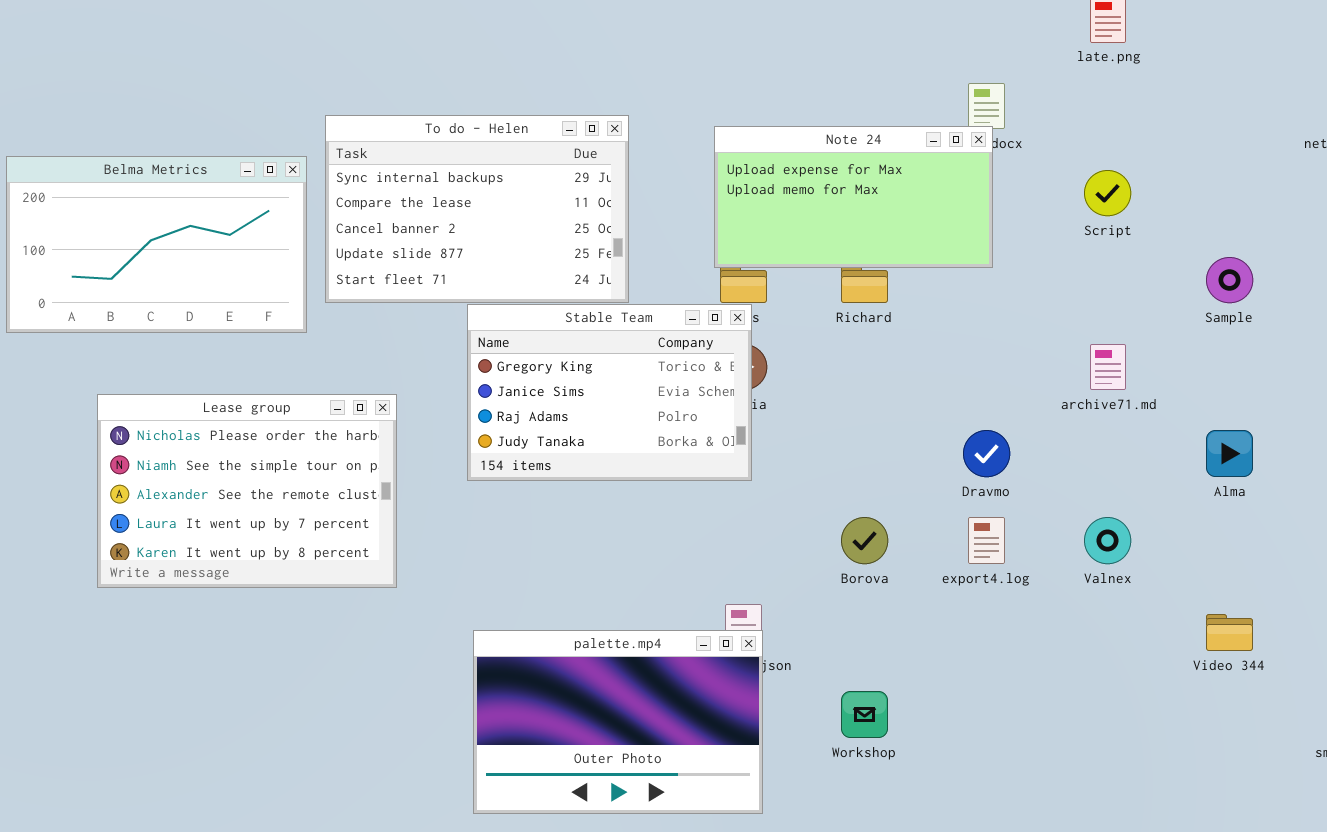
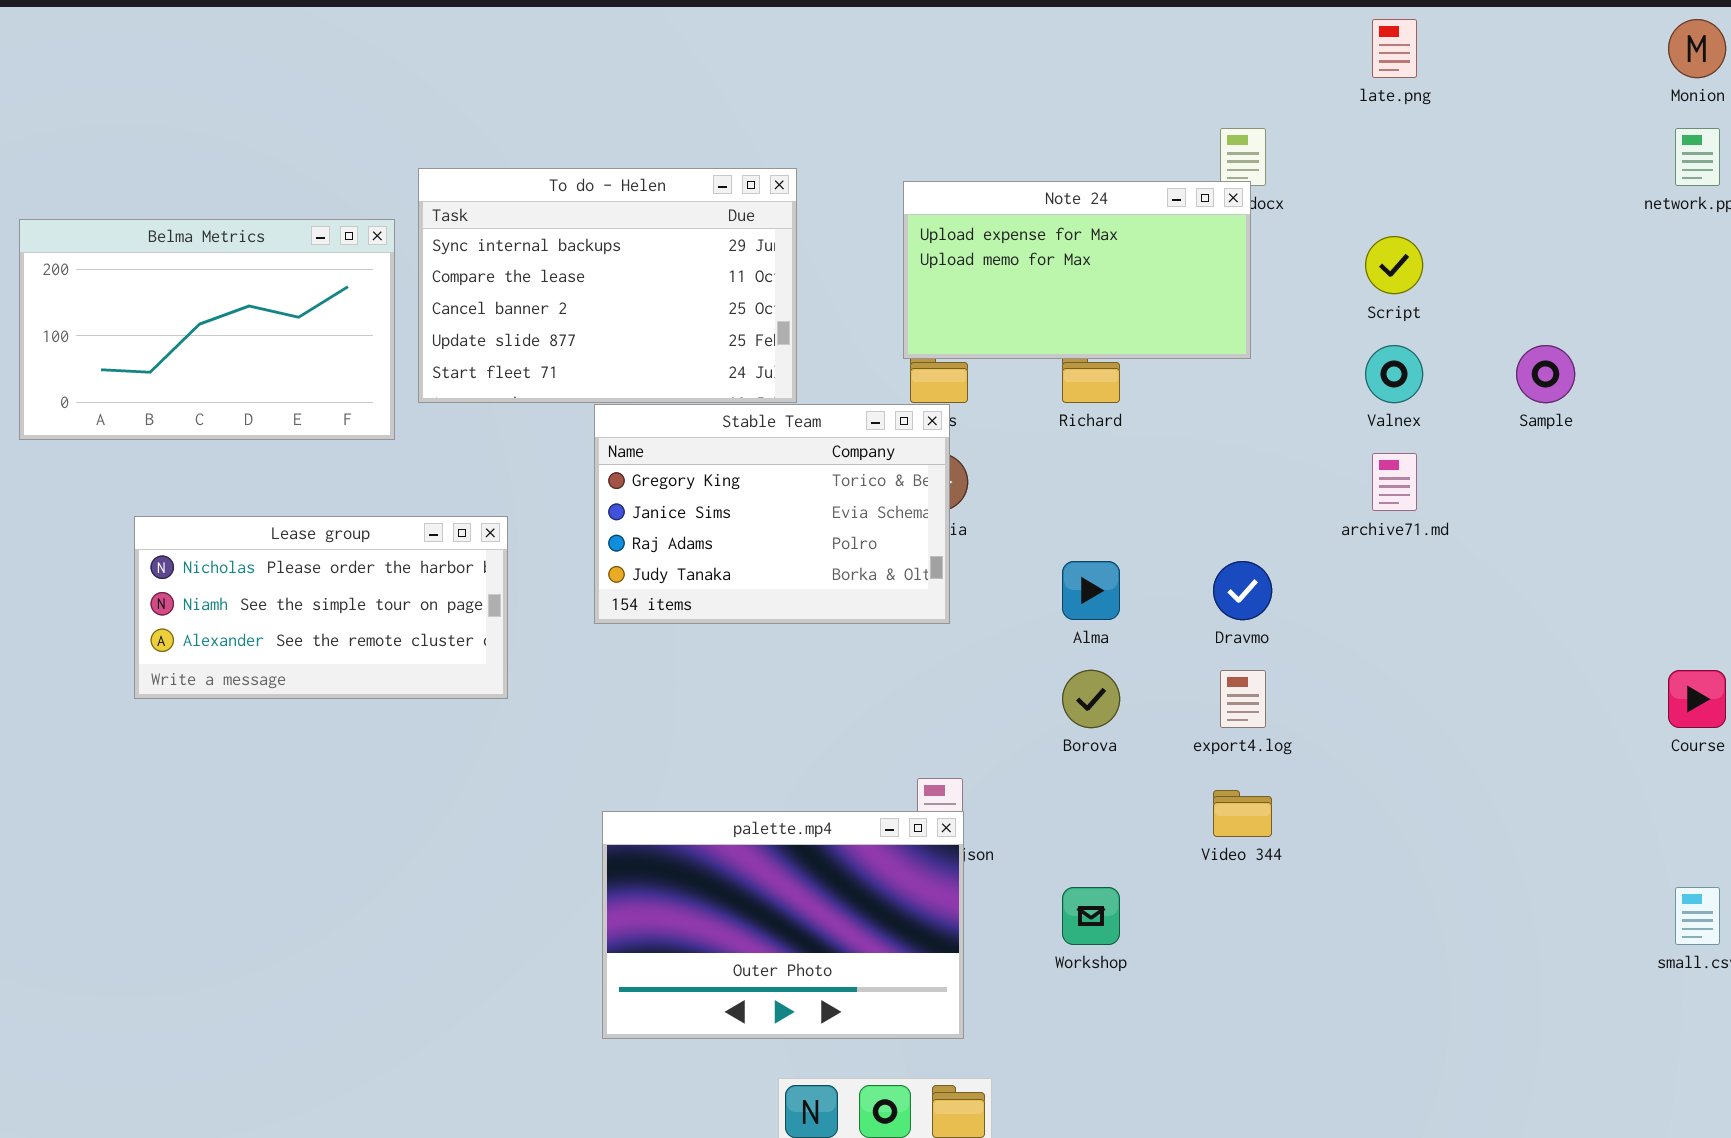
Lease group: [97,394,397,588] -> [134,516,508,699], resized
Alma: [1206,430,1253,477] -> [1062,561,1120,620], moved
Valnex: [1084,517,1131,564] -> [1365,345,1423,403], moved
Video 344: [1206,614,1253,651] -> [1213,790,1272,837], moved

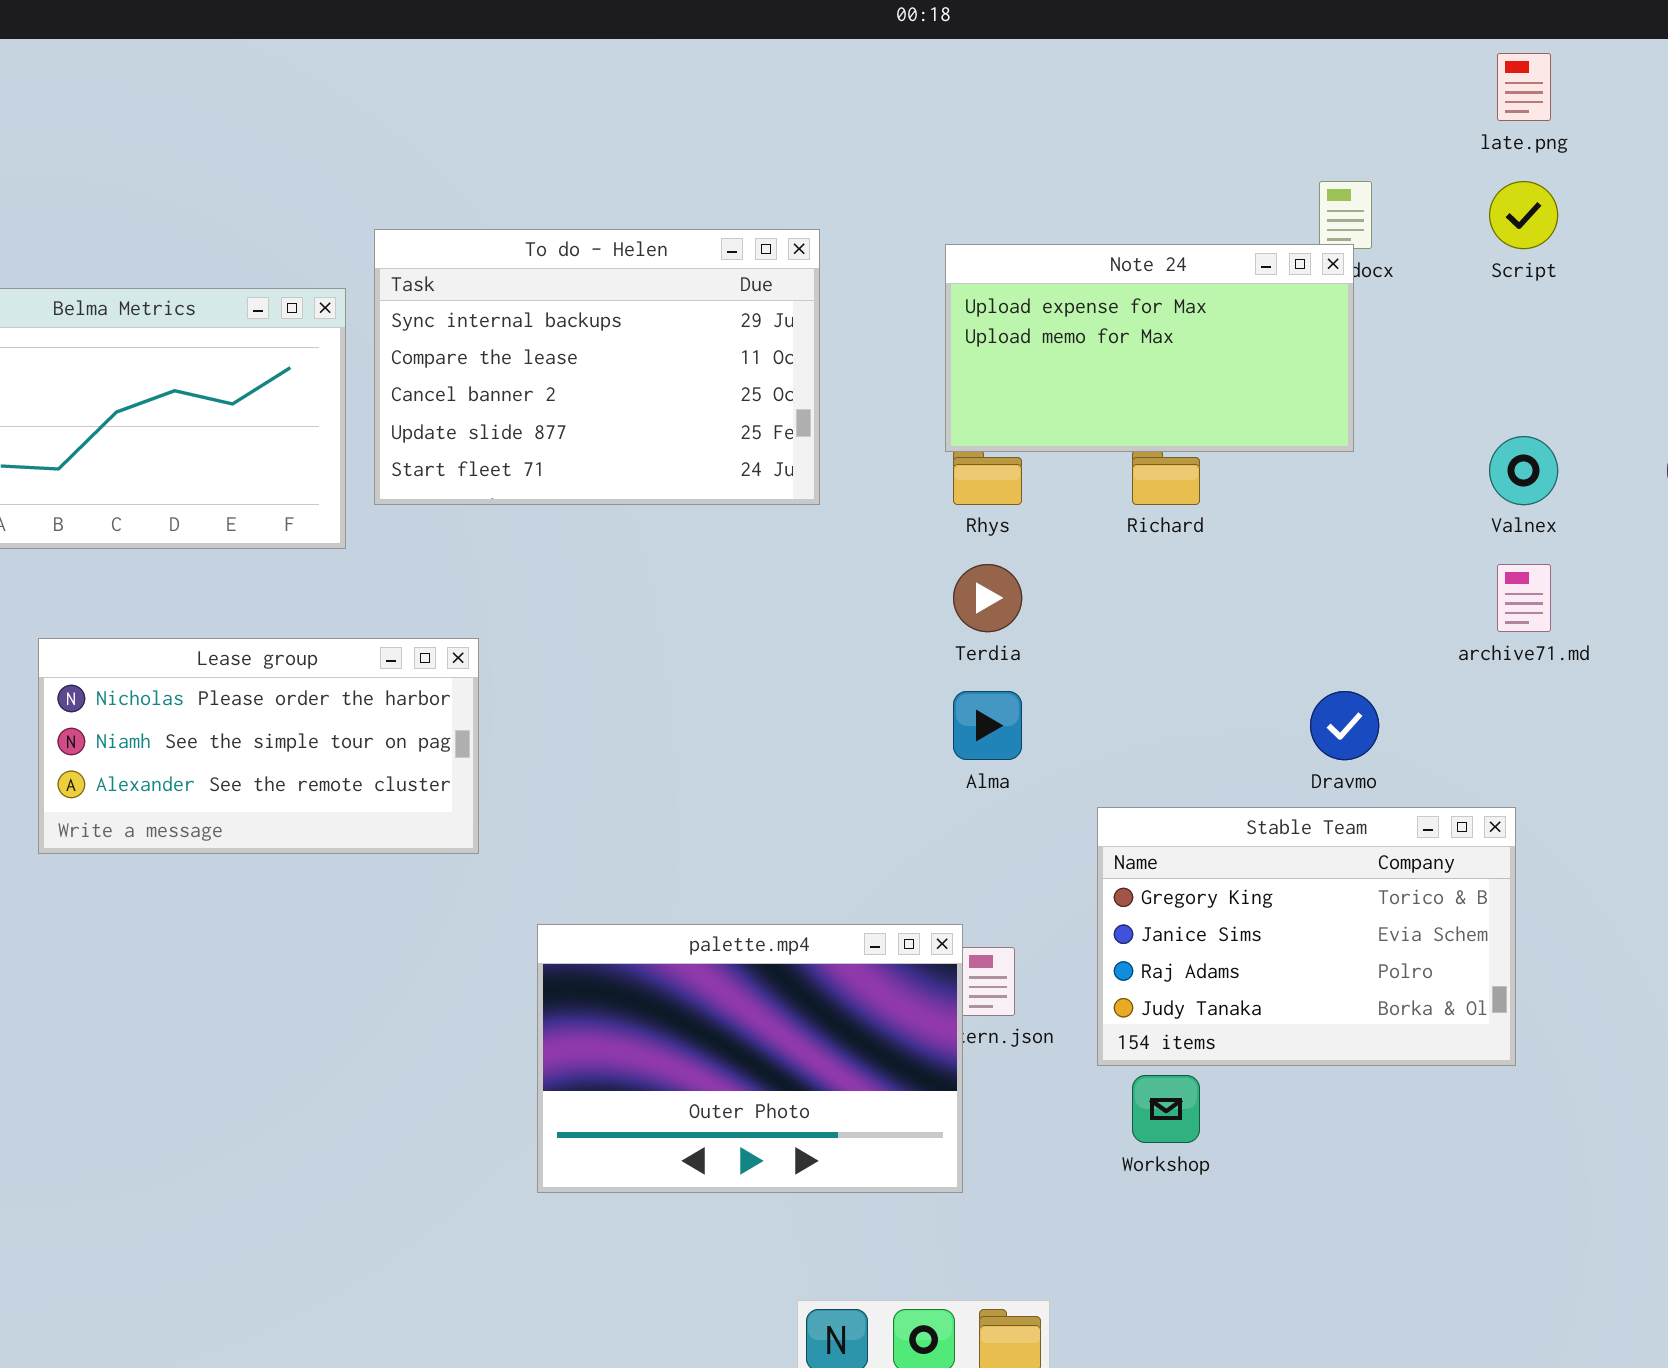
Script: [1365,236,1423,294] -> [1489,181,1558,249], moved
Stable Team: [594,404,950,624] -> [1097,807,1516,1066], moved
Alma: [1062,561,1120,620] -> [953,691,1022,760], moved
palette.mp4: [602,811,964,1039] -> [537,924,963,1193], moved

